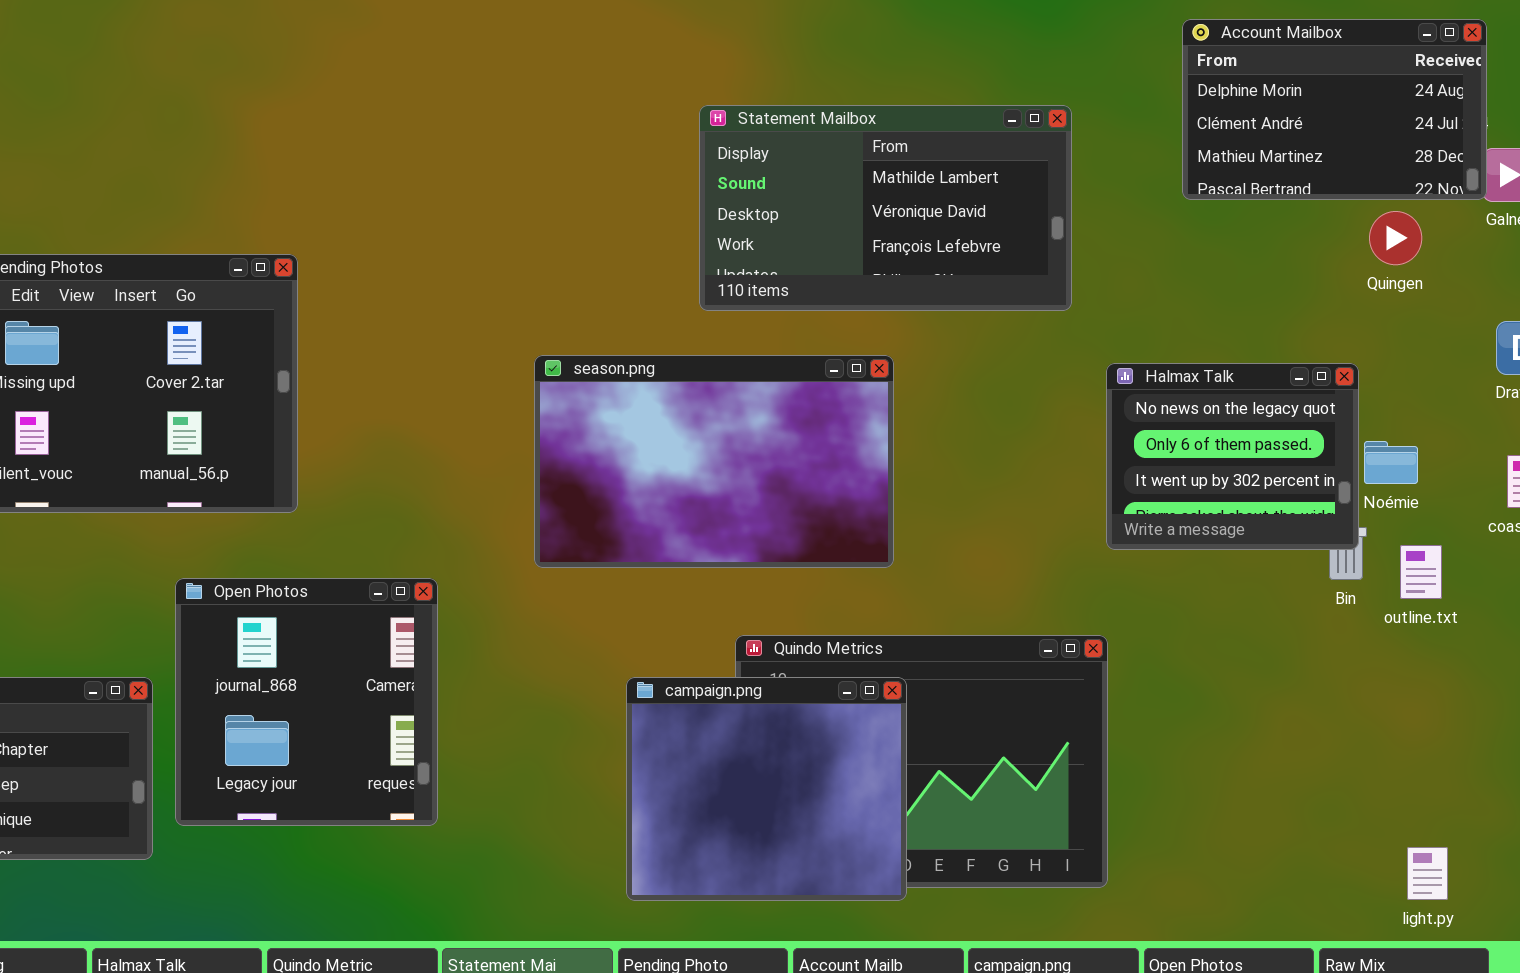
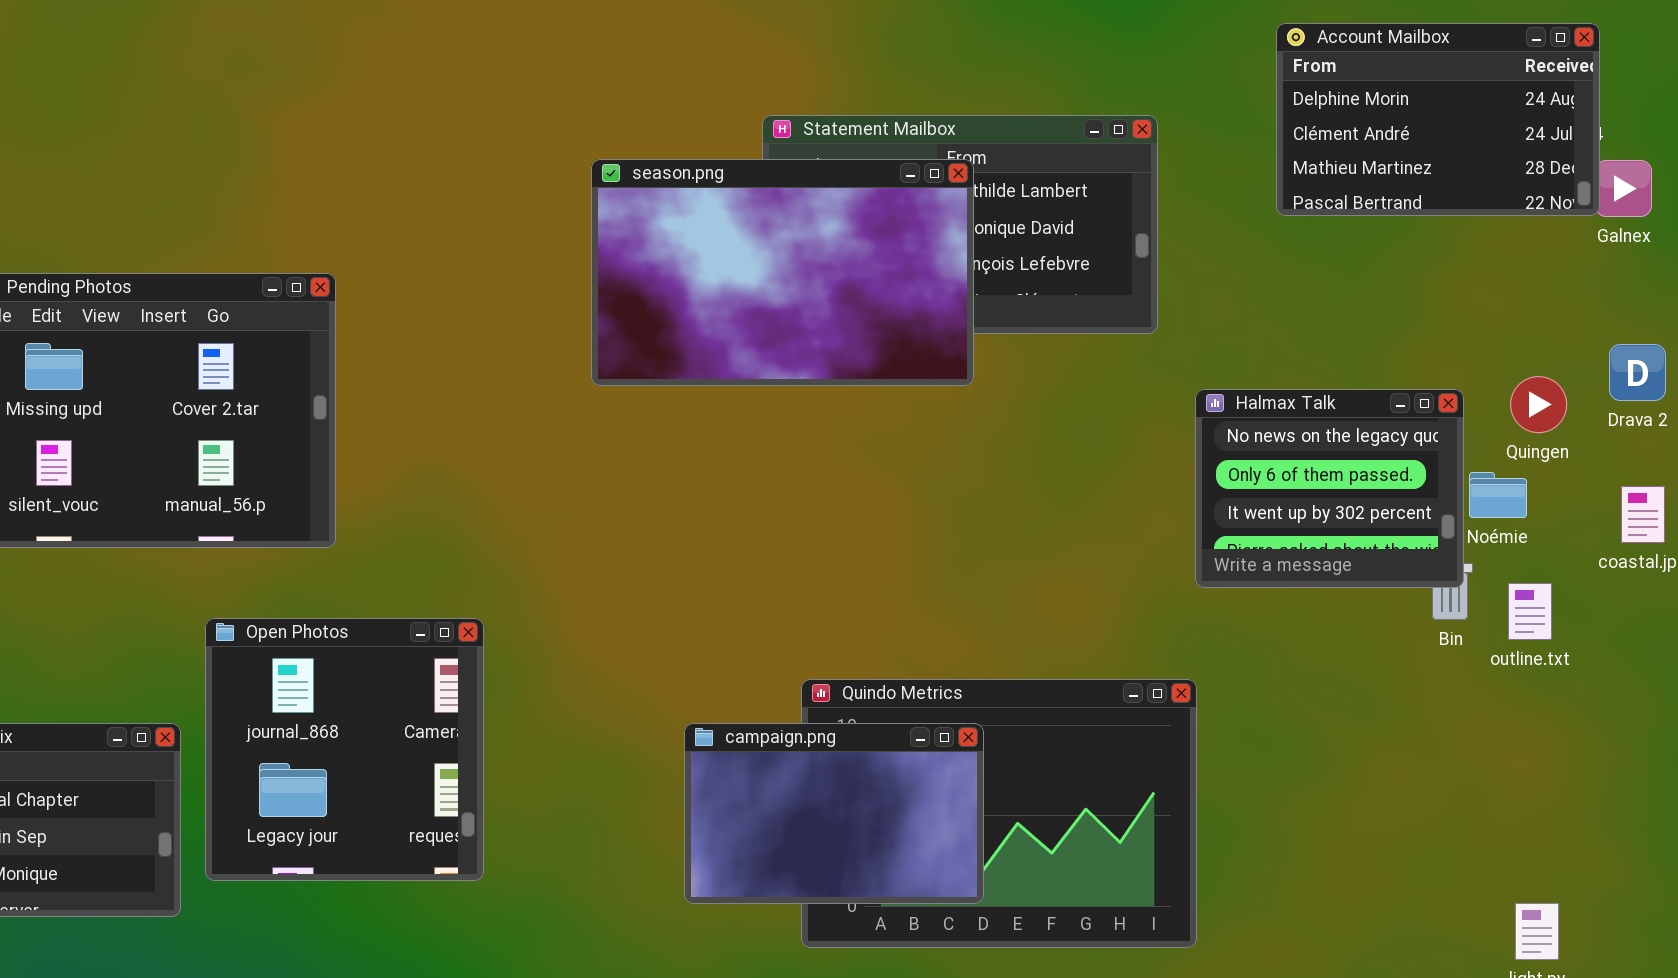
Quingen: [1369,211,1422,265] -> [1510,376,1567,433], moved
season.png: [534,355,894,568] -> [591,159,974,386], moved
campaign.png: [626,677,907,901] -> [684,723,984,904], resized

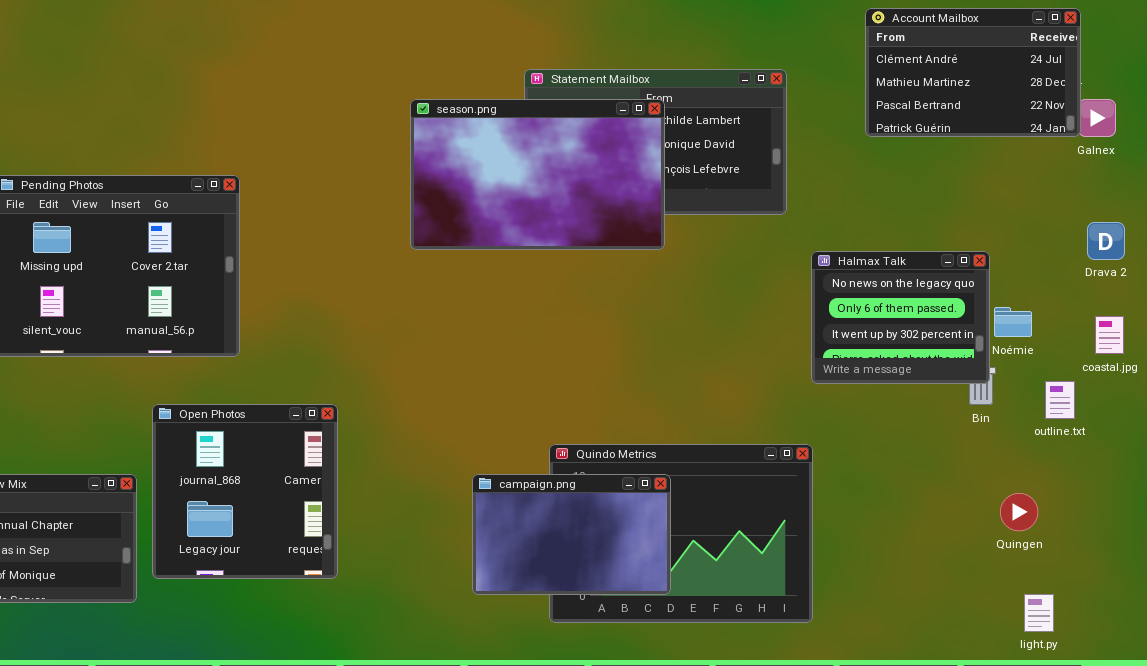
Account Mailbox: [1276,23,1600,216] -> [865,8,1081,137], scrolled down 1 row
Quingen: [1510,376,1567,433] -> [1000,493,1038,531], moved
outline.txt: [1508,583,1552,640] -> [1045,381,1075,419], moved

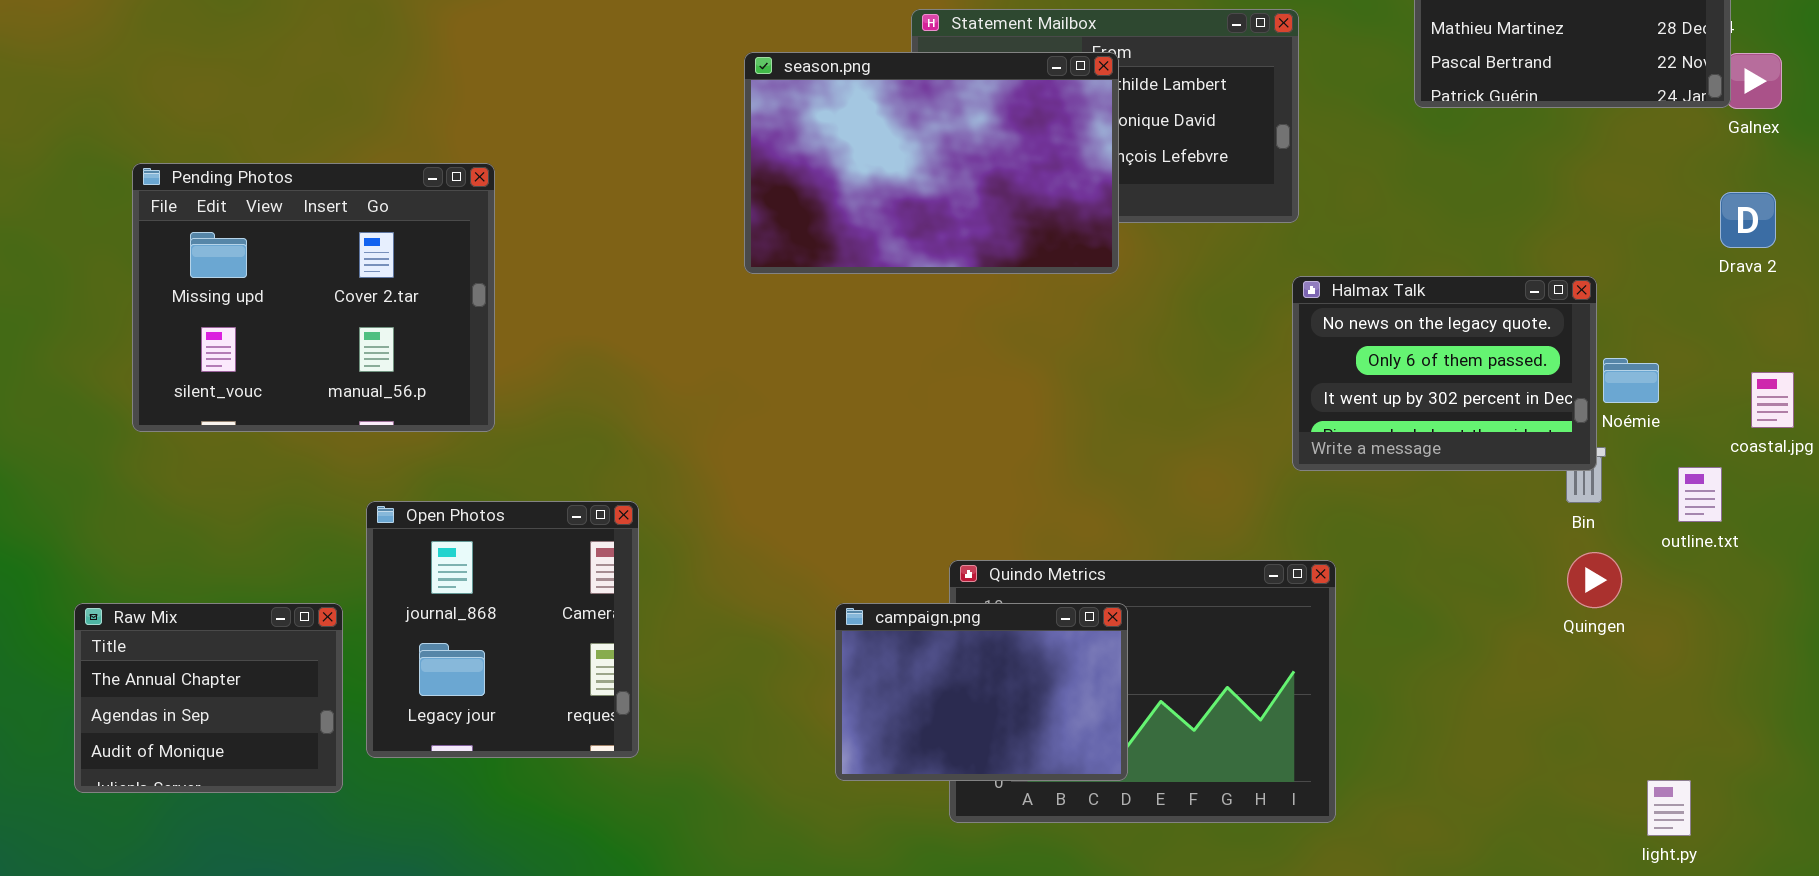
Drava 2: [1087,222,1125,260] -> [1720,192,1776,248], moved
Halmax Talk: [811,251,990,384] -> [1292,276,1597,471], resized
Quingen: [1000,493,1038,531] -> [1567,552,1622,608], moved

